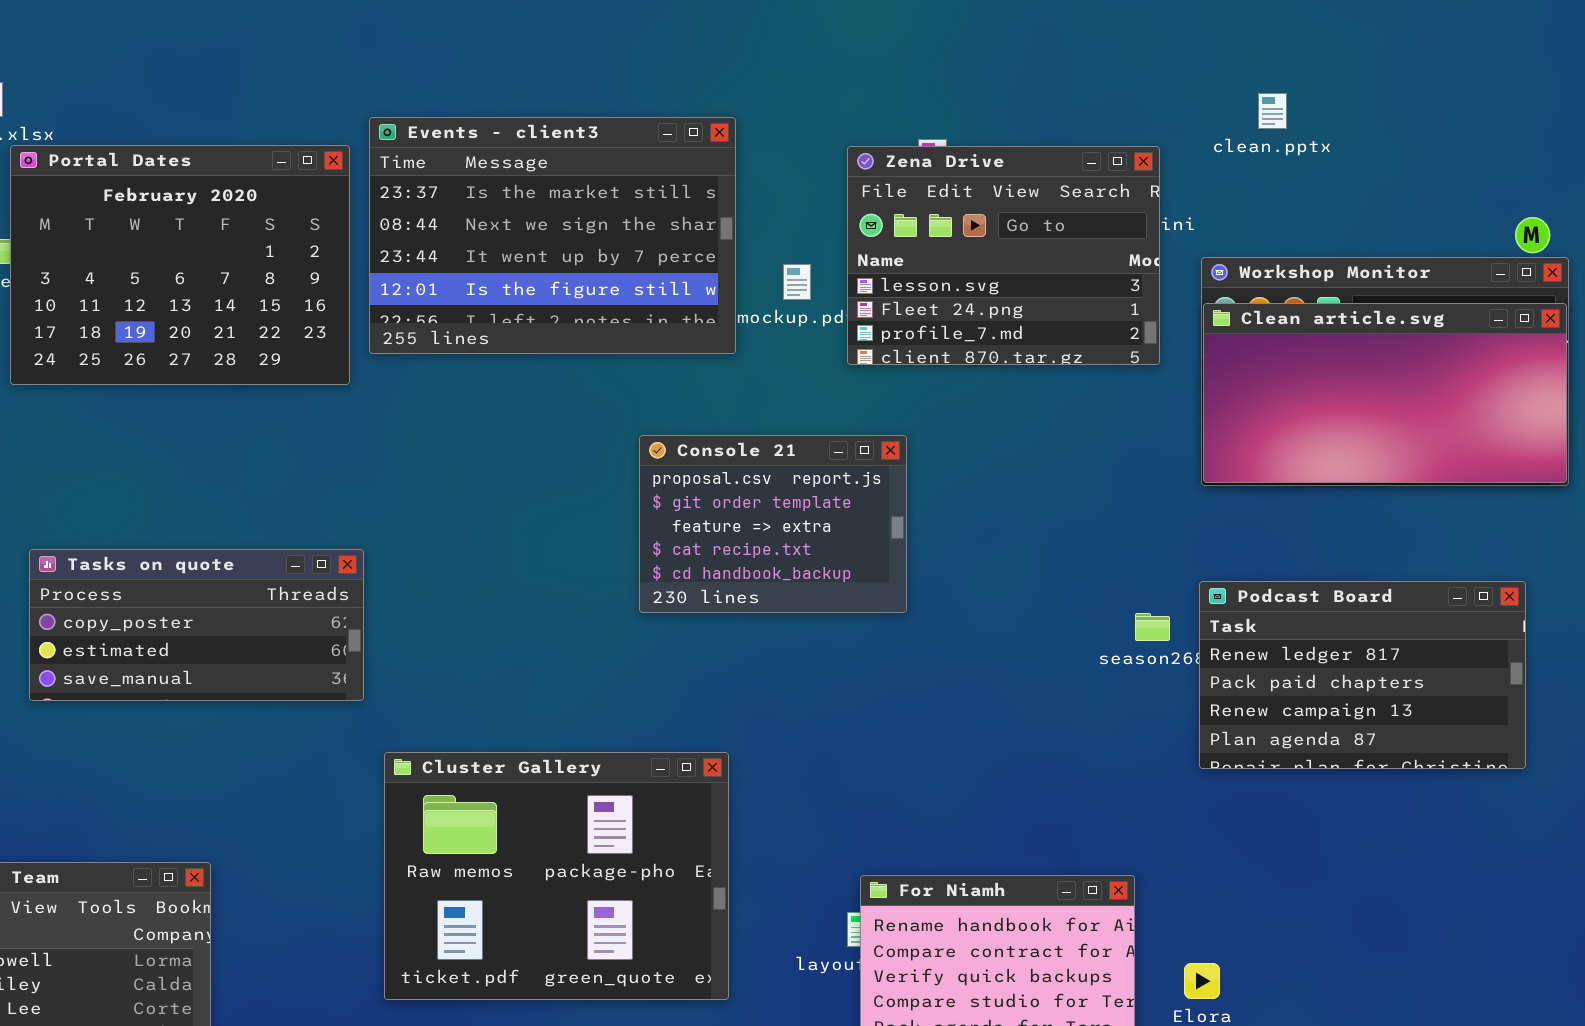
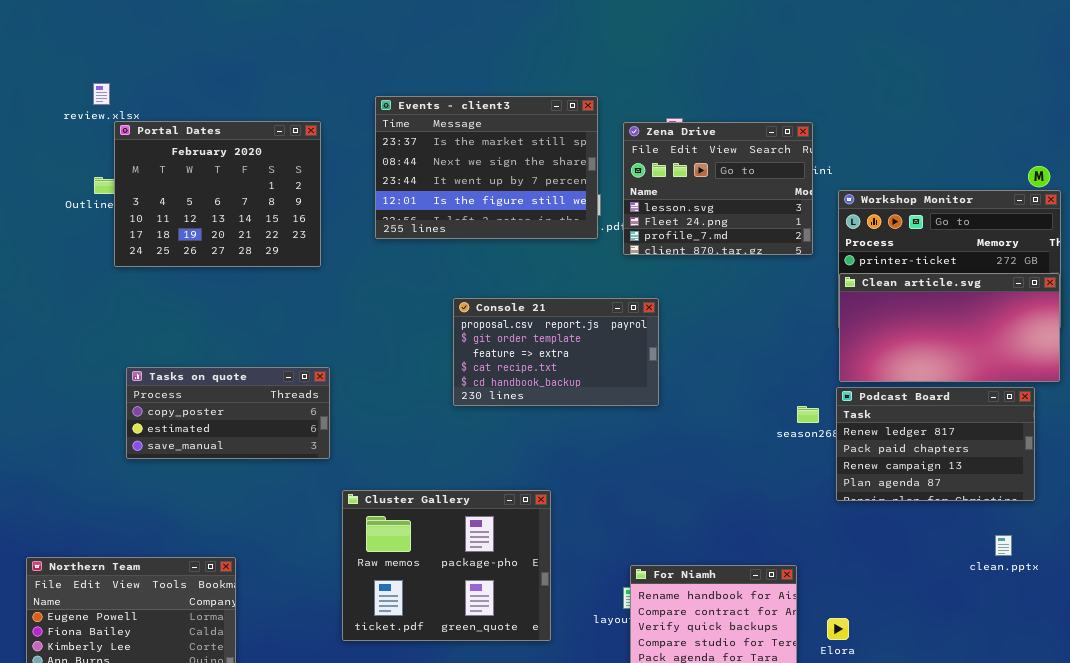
clean.pptx: [1258,93,1287,129] -> [995,535,1012,556], moved
Events - client3: [369,117,736,354] -> [375,96,598,239], moved
Clean article.svg: [1203,303,1567,483] -> [839,273,1060,382], moved
Console 21: [639,435,907,613] -> [453,298,659,406], resized

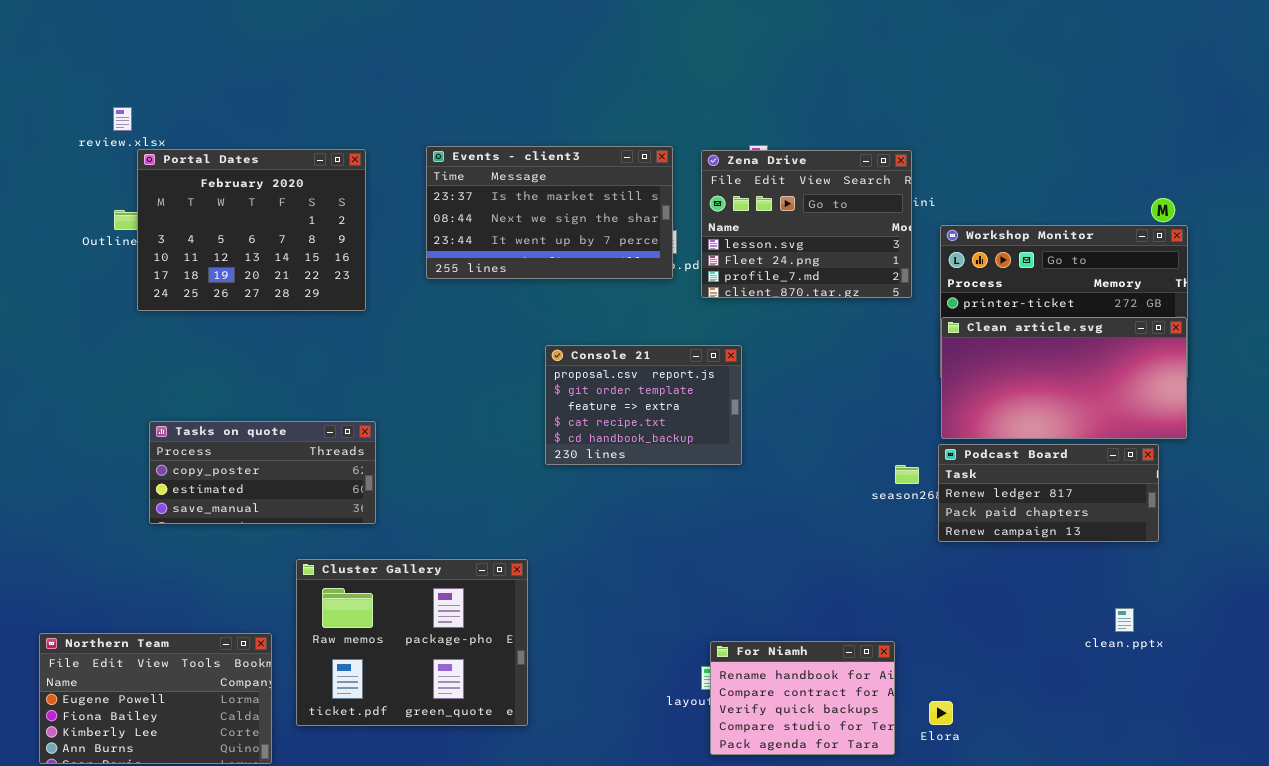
Events - client3: [375,96,598,239] -> [426,146,673,279], resized
Console 21: [453,298,659,406] -> [545,345,742,465], resized
Podcast Board: [836,387,1035,501] -> [938,444,1159,542], resized
Cluster Gallery: [342,490,551,641] -> [296,559,528,726], moved

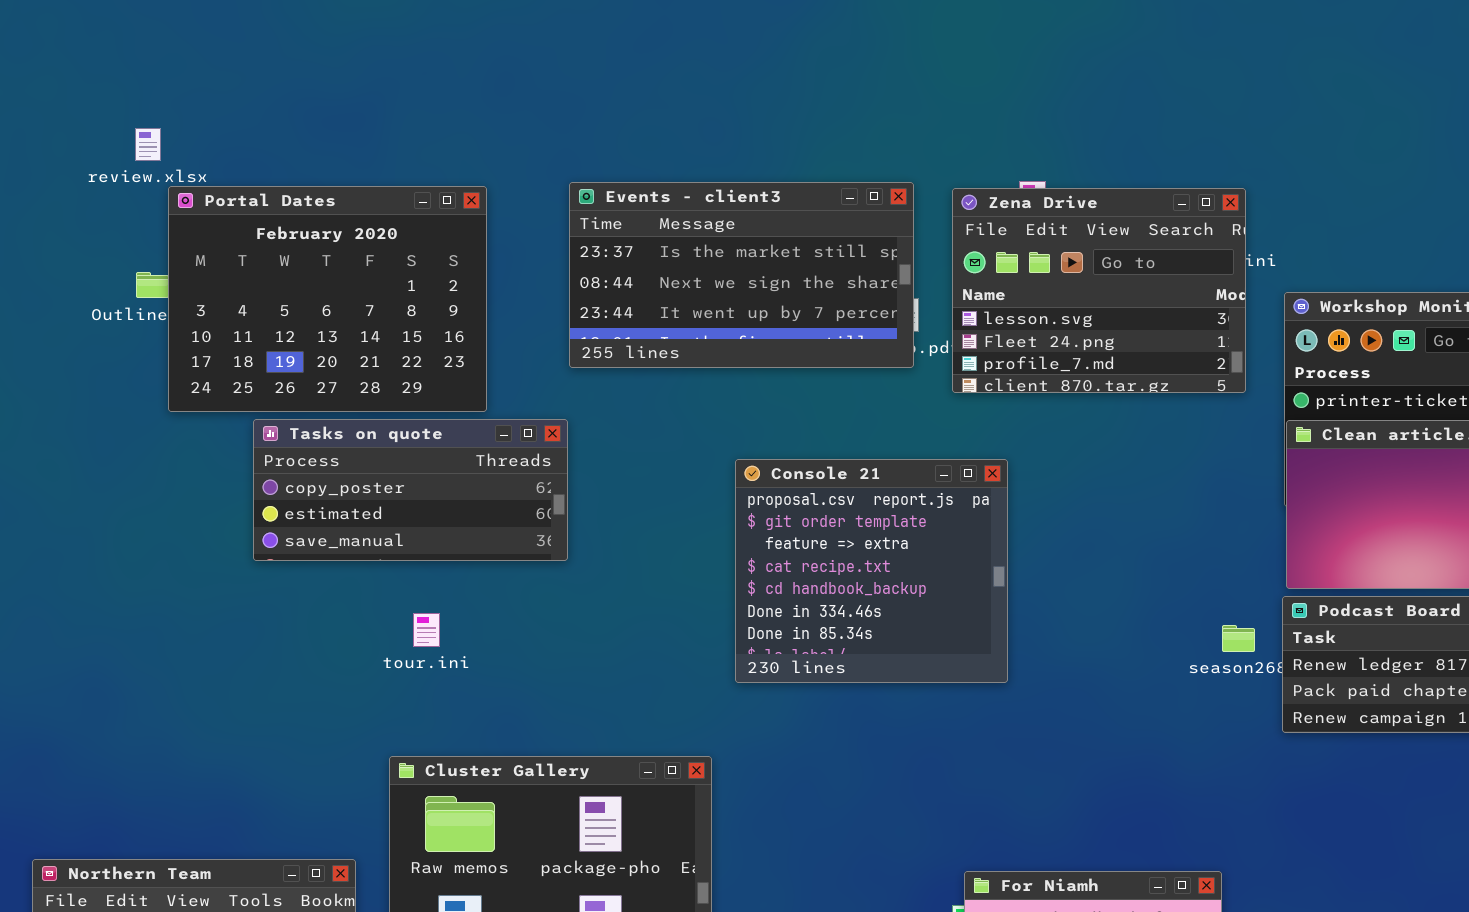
Console 21: [545,345,742,465] -> [735,459,1008,683], resized
Tasks on quote: [149,421,376,524] -> [253,419,568,561], moved

